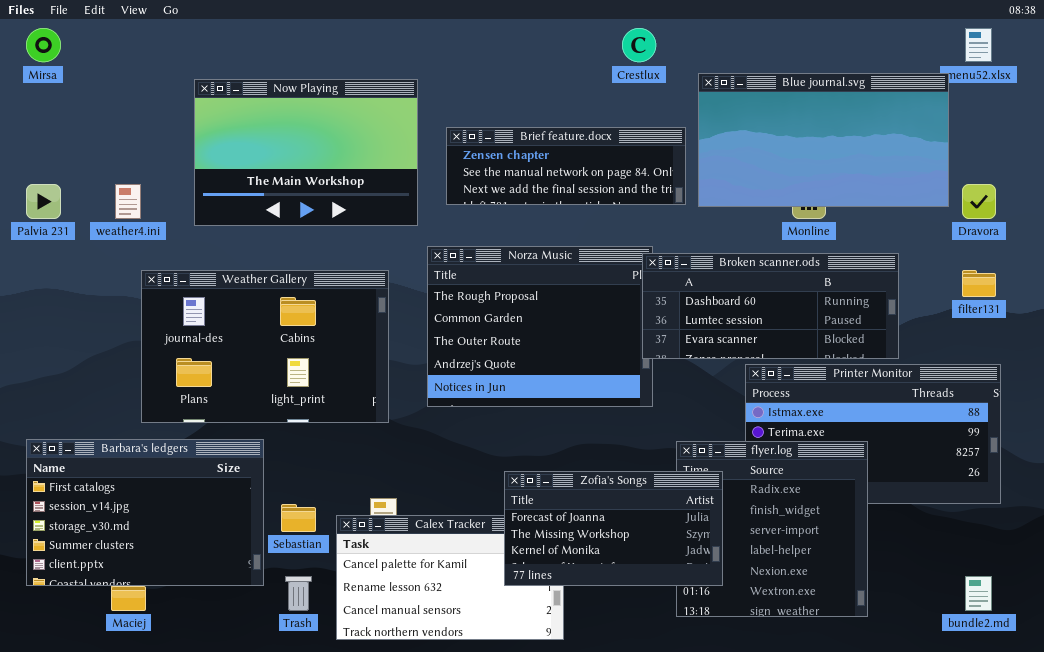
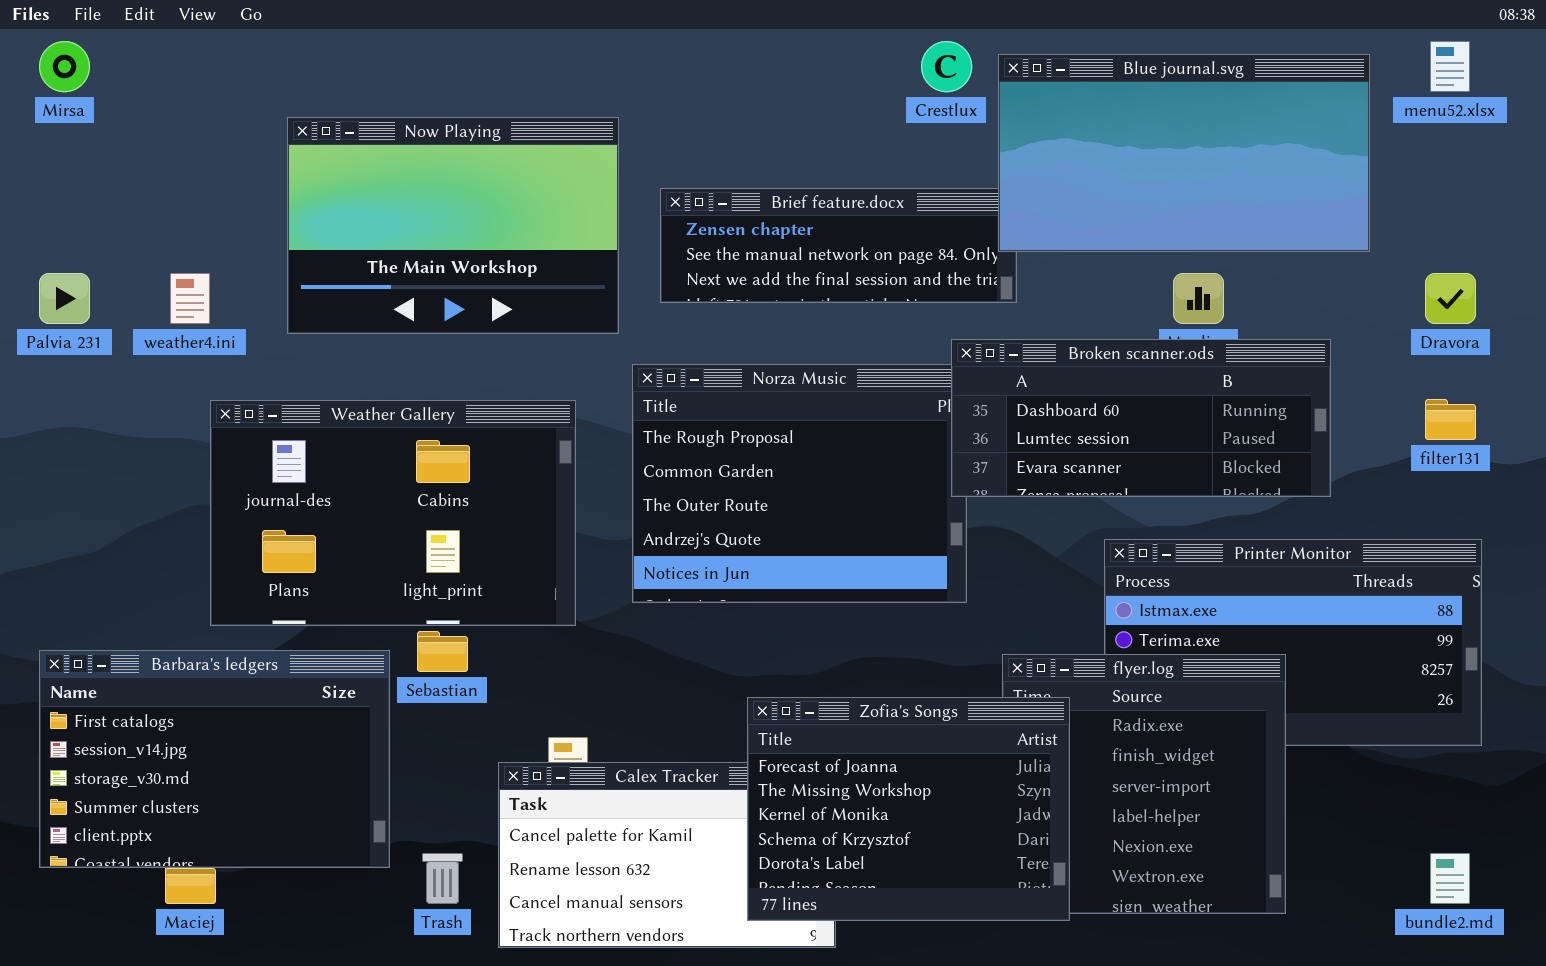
Blue journal.svg: [698,73,949,207] -> [998,54,1370,252], moved
Broken scanner.ods: [642,253,899,359] -> [951,339,1331,497], moved
Zofia's Songs: [504,471,723,586] -> [747,697,1070,921], resized
Sebastian: [281,504,316,532] -> [417,631,468,672], moved

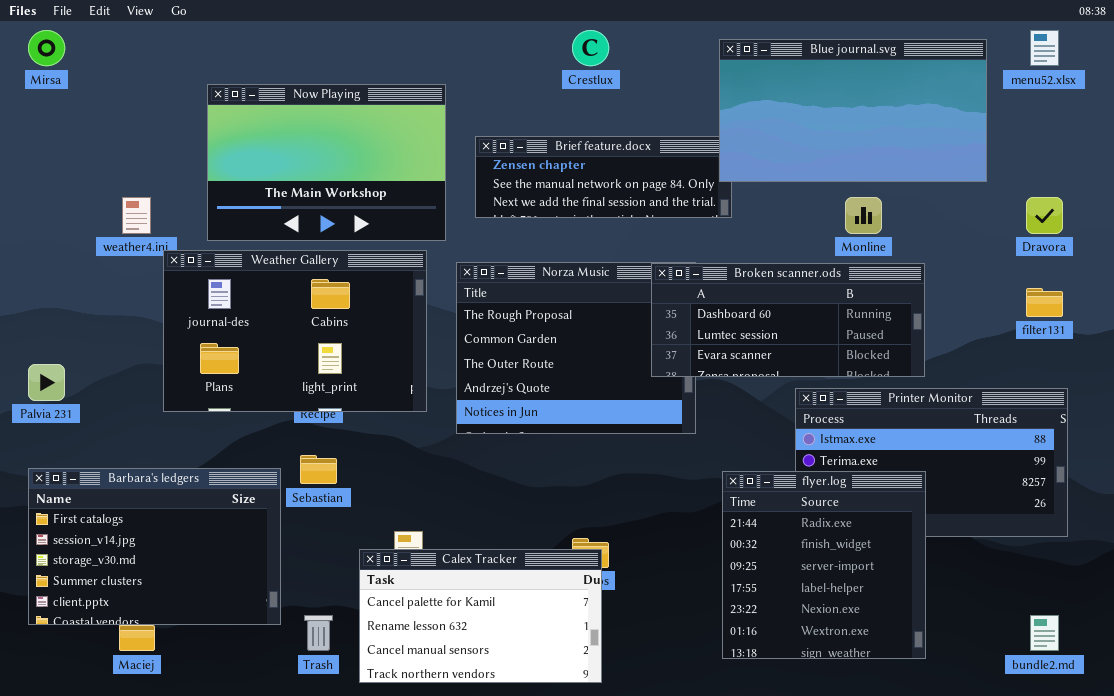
Crestlux: [921,41,972,92] -> [572,30,609,66], moved
Palvia 231: [39,273,90,324] -> [28,364,65,401], moved
Broken scanner.ods: [951,339,1331,497] -> [651,263,925,377], moved
Weather Gallery: [210,400,576,626] -> [163,250,427,412], moved
Zofia's Songs: [747,697,1070,921] -> none, closed

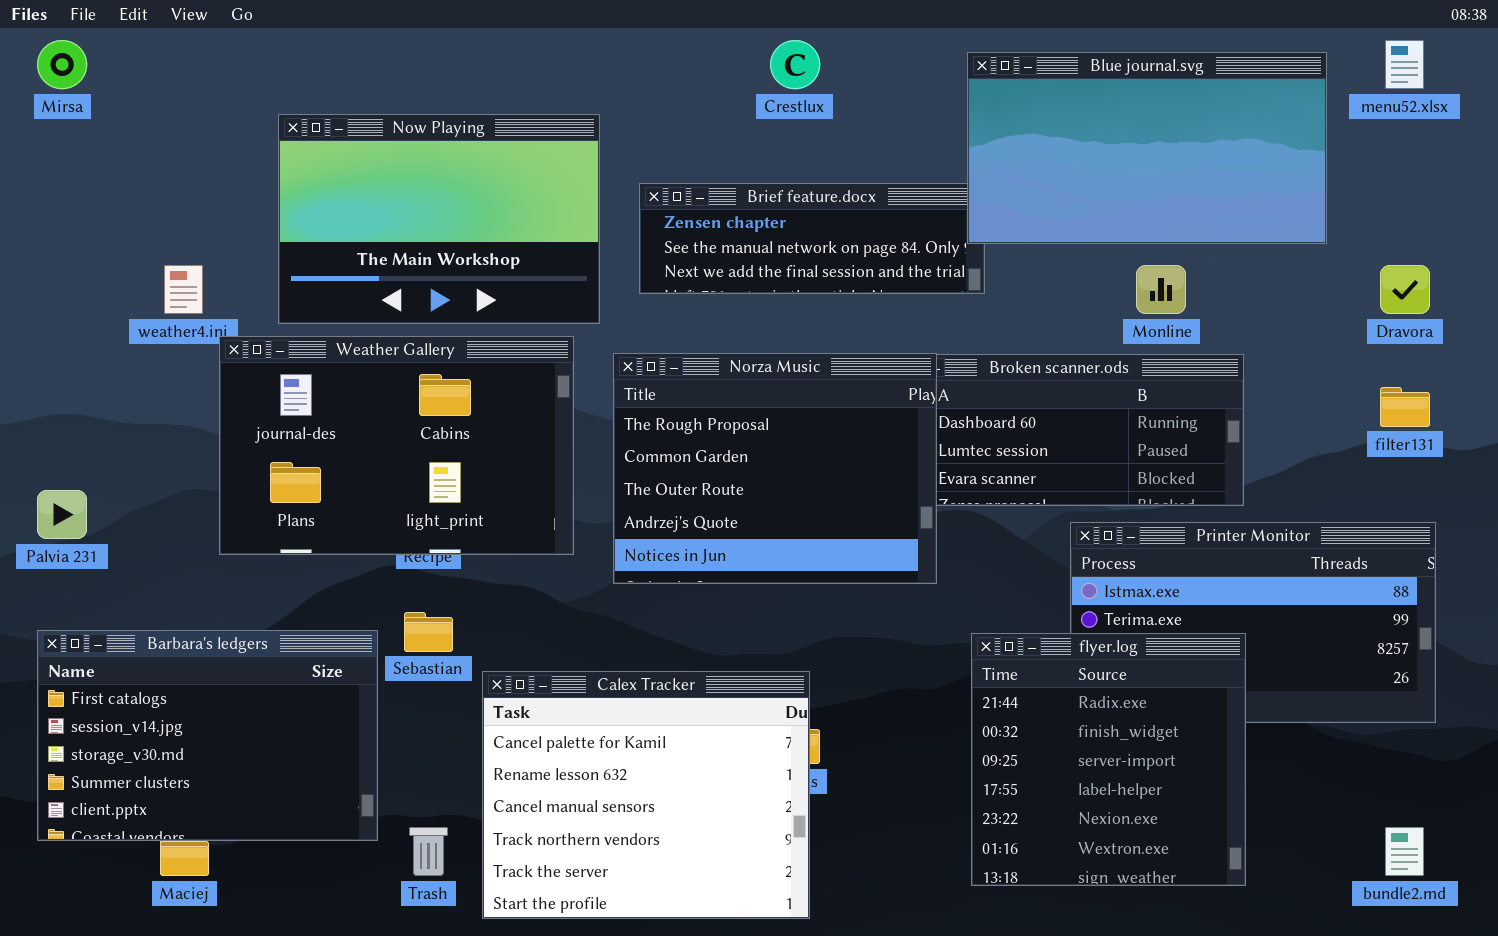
Norza Music: [456,262,696,434] -> [613,353,937,584], raised
Calex Tracker: [359,549,602,683] -> [482,671,810,919], resized

